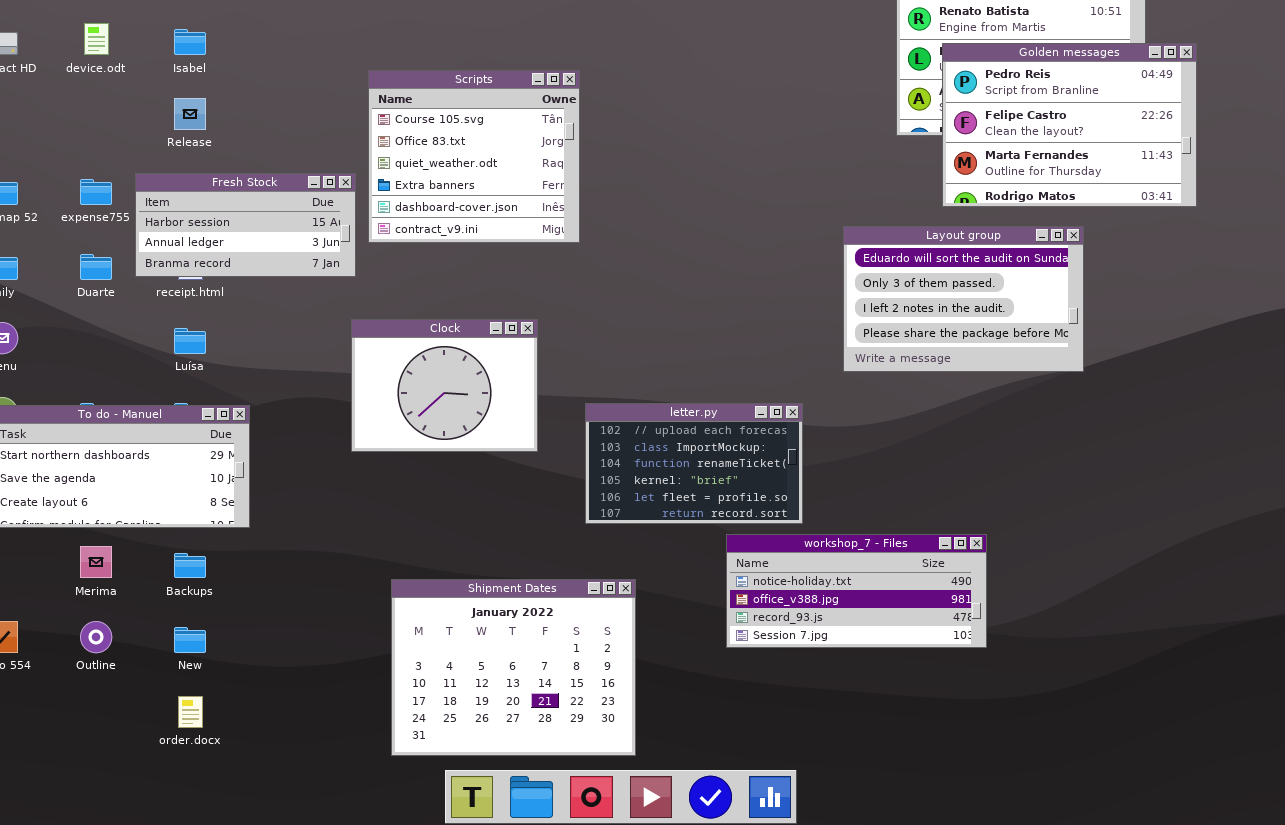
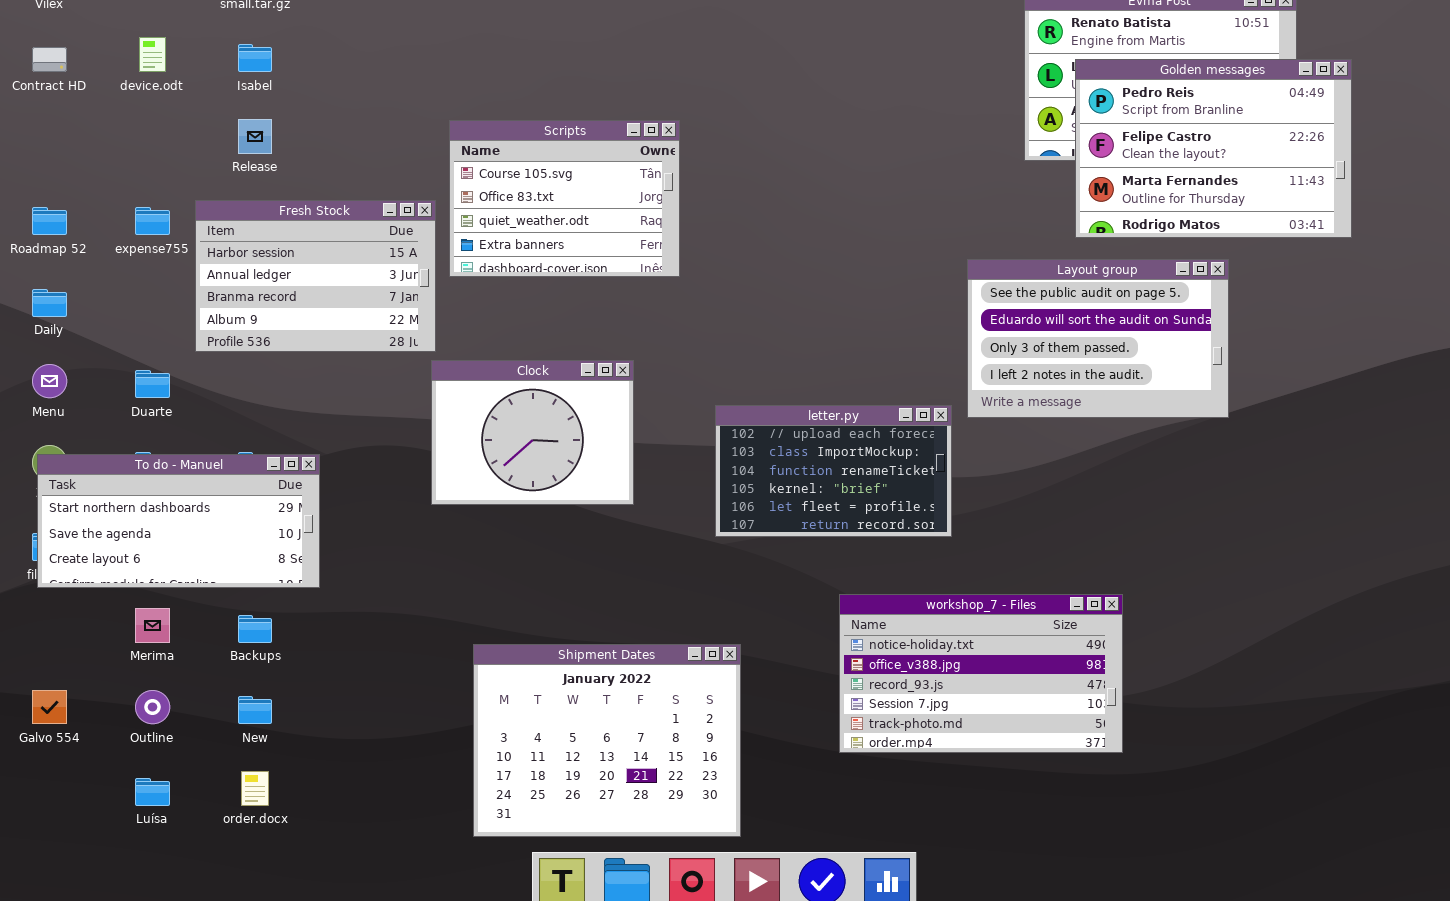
Scripts: [368,70,580,243] -> [449,120,680,277], resized
Fresh Stock: [135,173,356,277] -> [195,200,436,352], resized
Layout group: [843,226,1084,372] -> [967,259,1229,418], scrolled up 1 row
Duarte: [80,254,112,280] -> [135,370,170,398], moved
Luísa: [174,328,206,354] -> [135,778,170,806], moved
letter.py: [585,403,803,524] -> [715,405,952,537], moved
workshop_7 - Files: [726,534,987,648] -> [839,594,1123,753], resized

